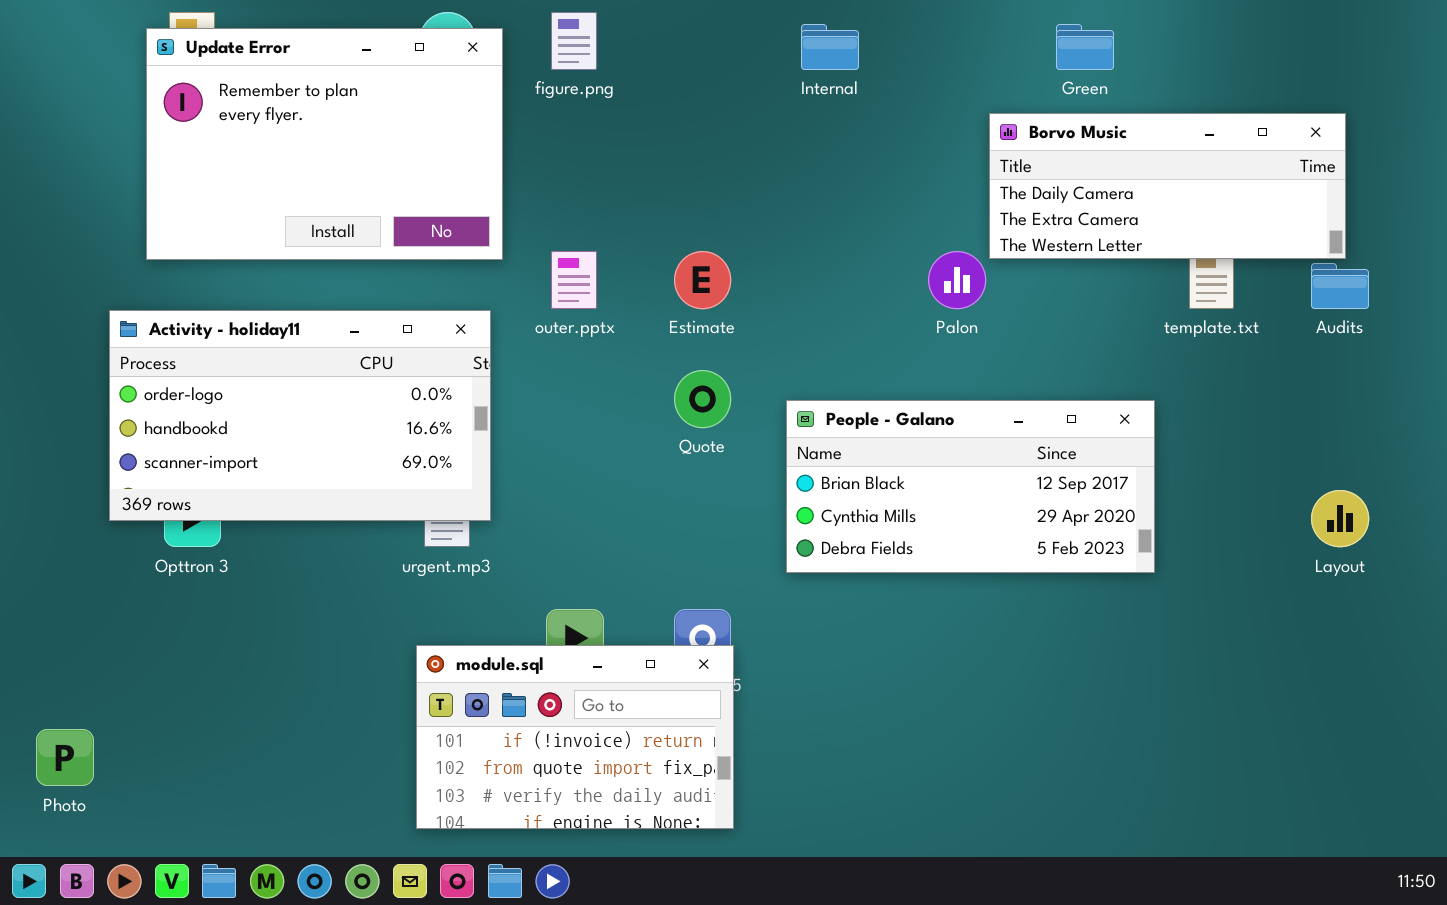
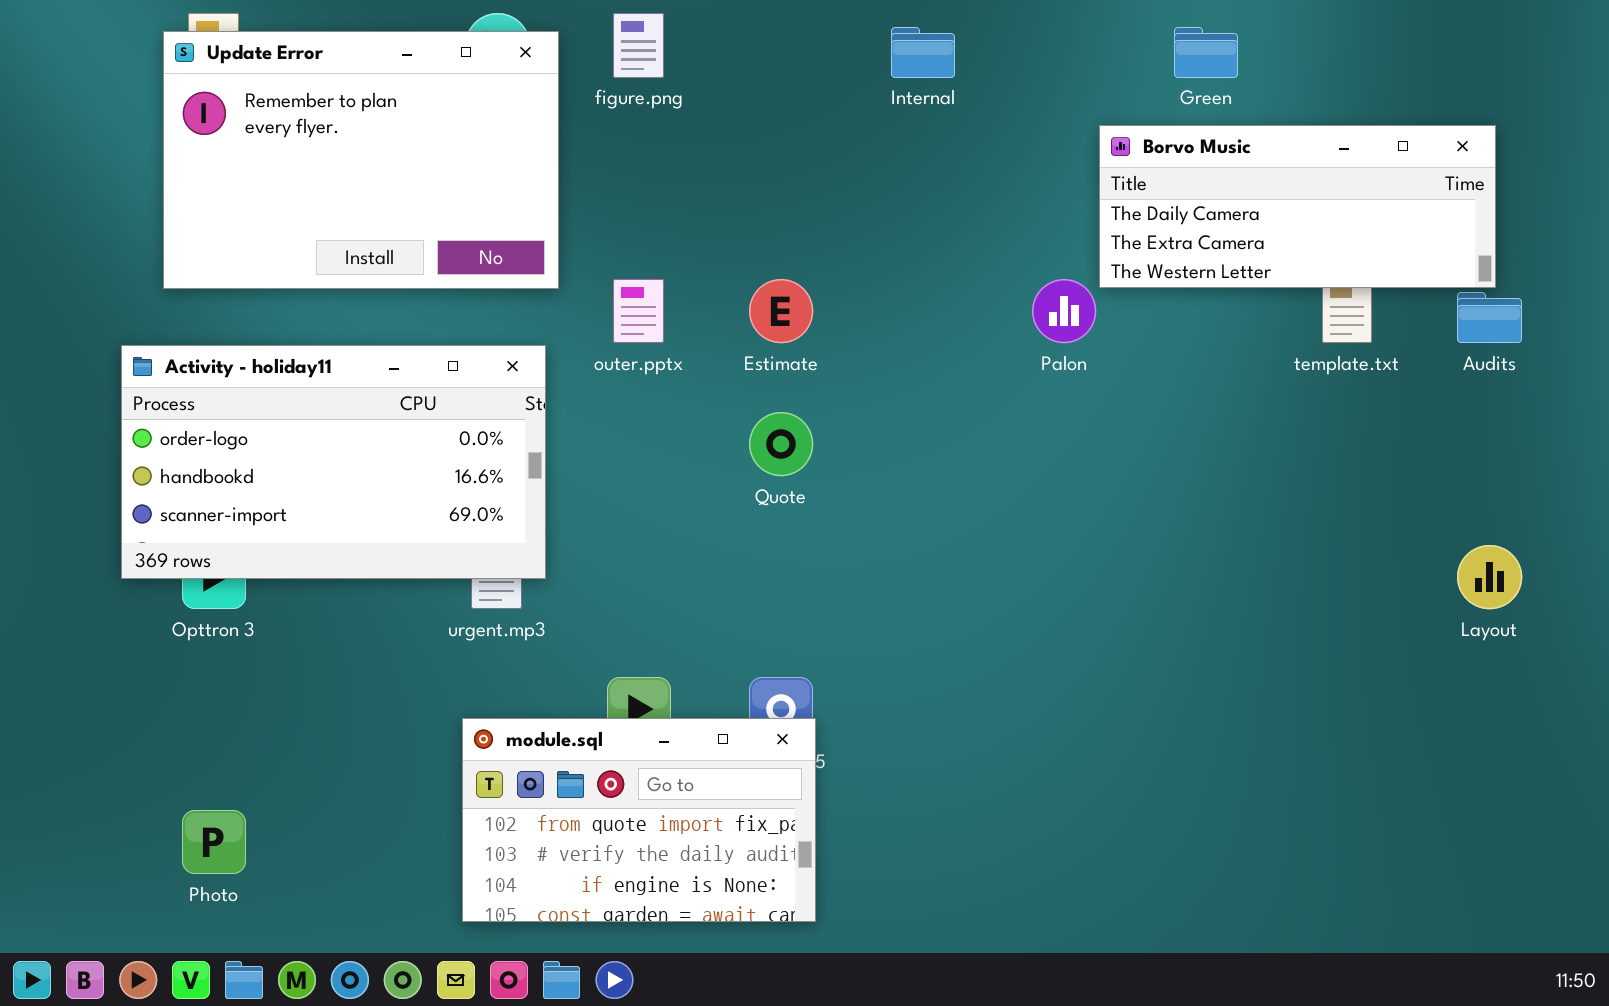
People - Galano: [786,400,1155,573] -> none, closed
module.sql: [416,645,734,829] -> [462,718,816,922], scrolled down 1 row
Photo: [36,729,94,786] -> [182,810,246,874], moved

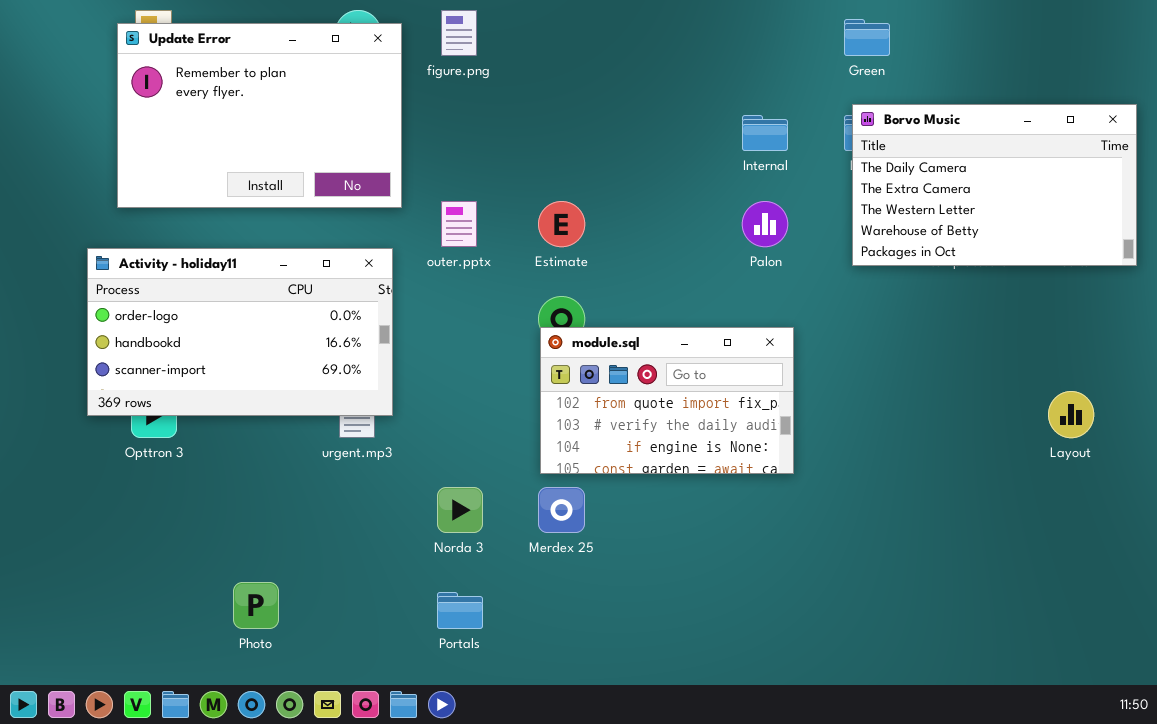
Internal: [891,27,955,78] -> [742,115,788,151], moved
Borvo Music: [1099,125,1496,288] -> [852,104,1137,266], moved, resized
module.sql: [462,718,816,922] -> [540,327,794,474], moved
Photo: [182,810,246,874] -> [233,582,279,629], moved

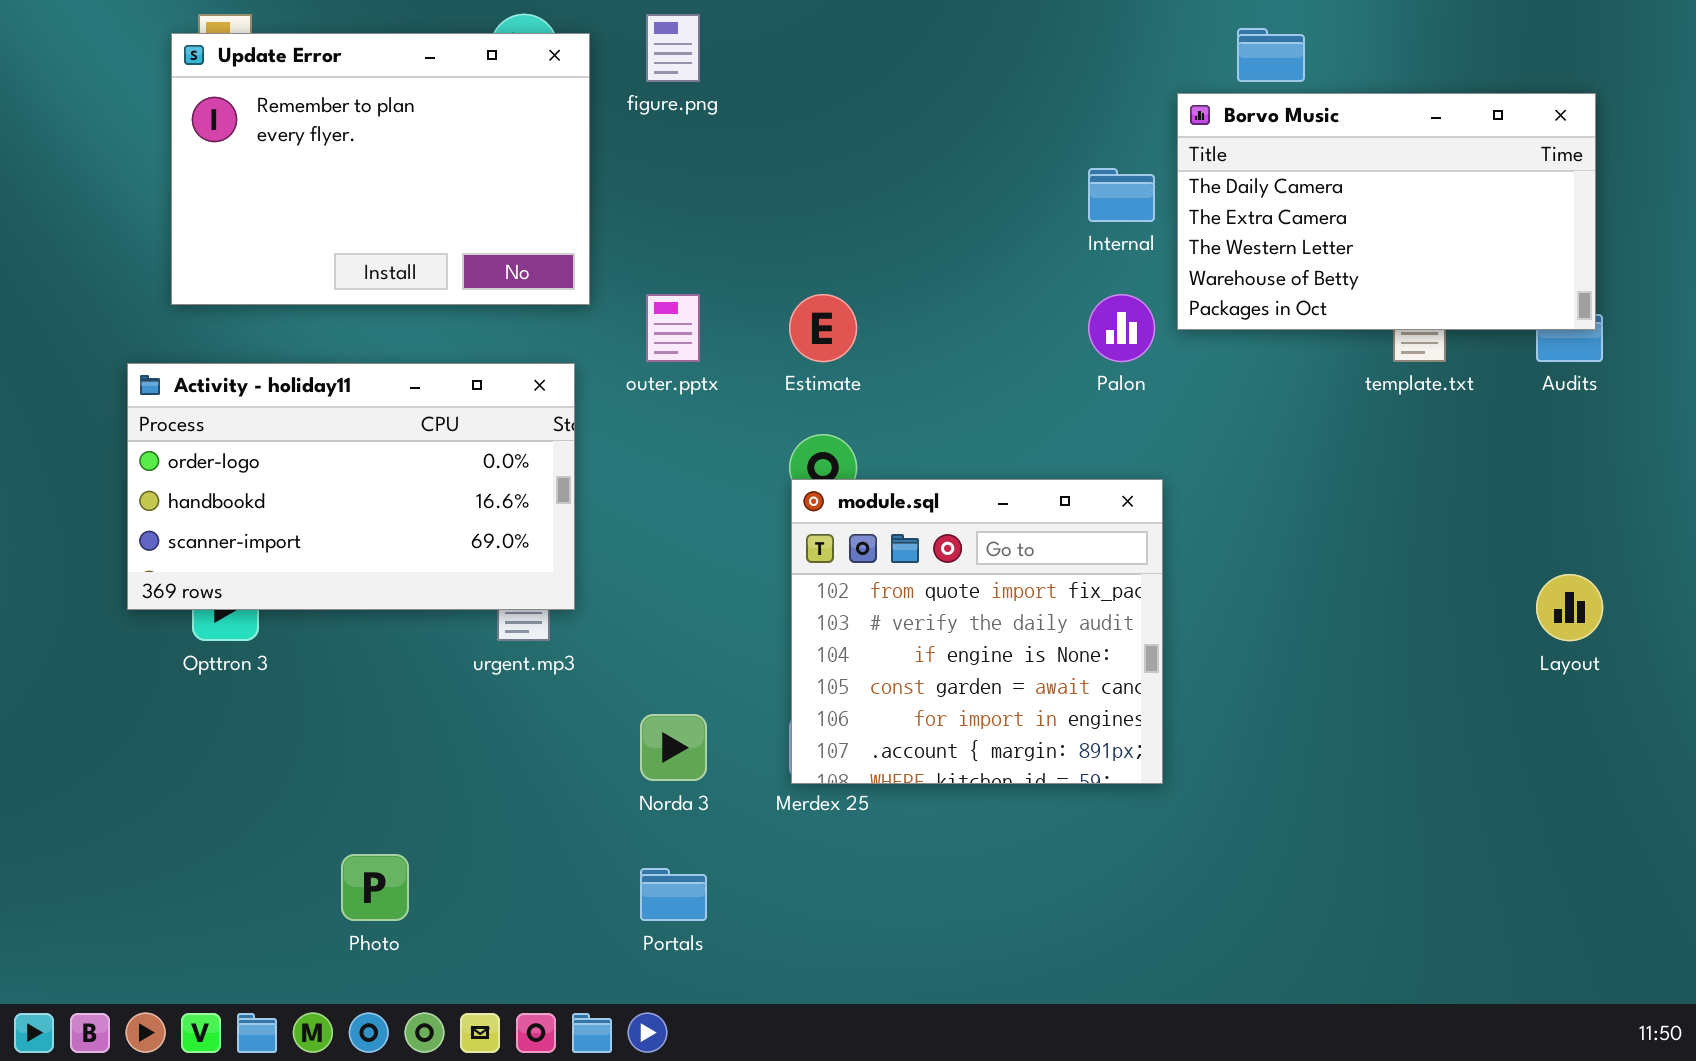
Borvo Music: [852,104,1137,266] -> [1177,93,1596,330], moved
module.sql: [540,327,794,474] -> [791,479,1163,784], resized

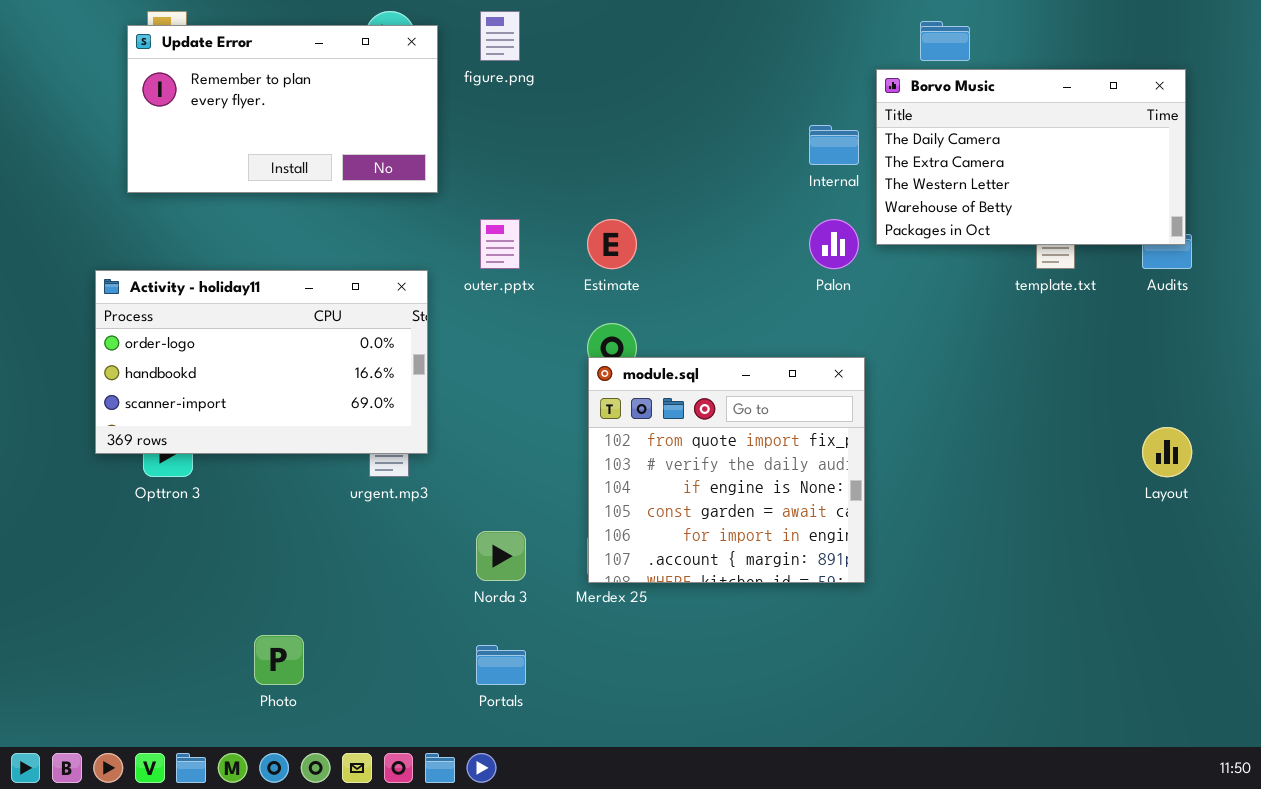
Update Error: [171,33,590,305] -> [127,25,438,193], resized

